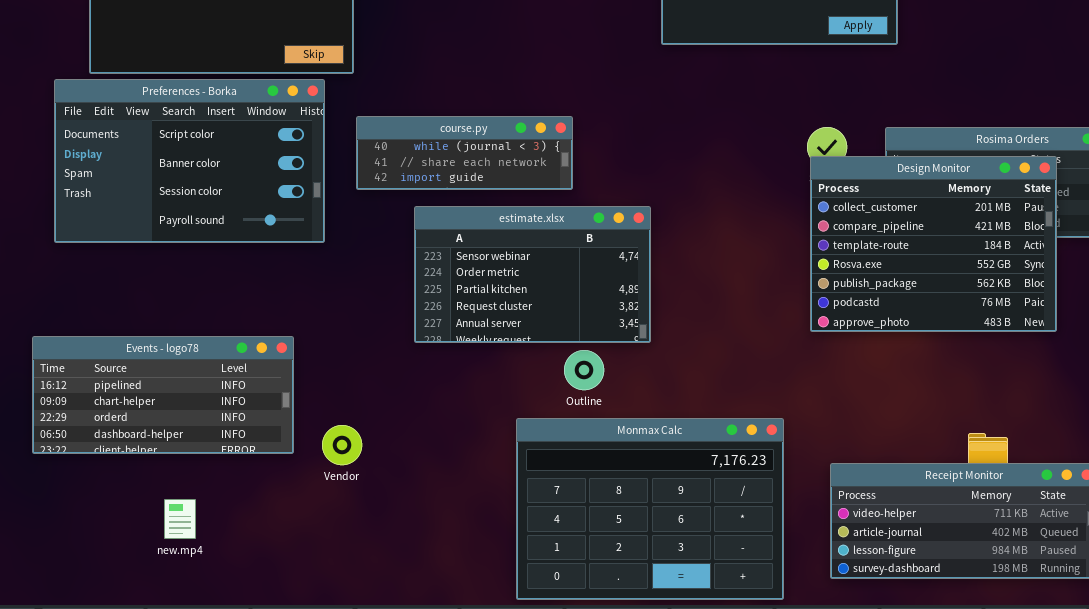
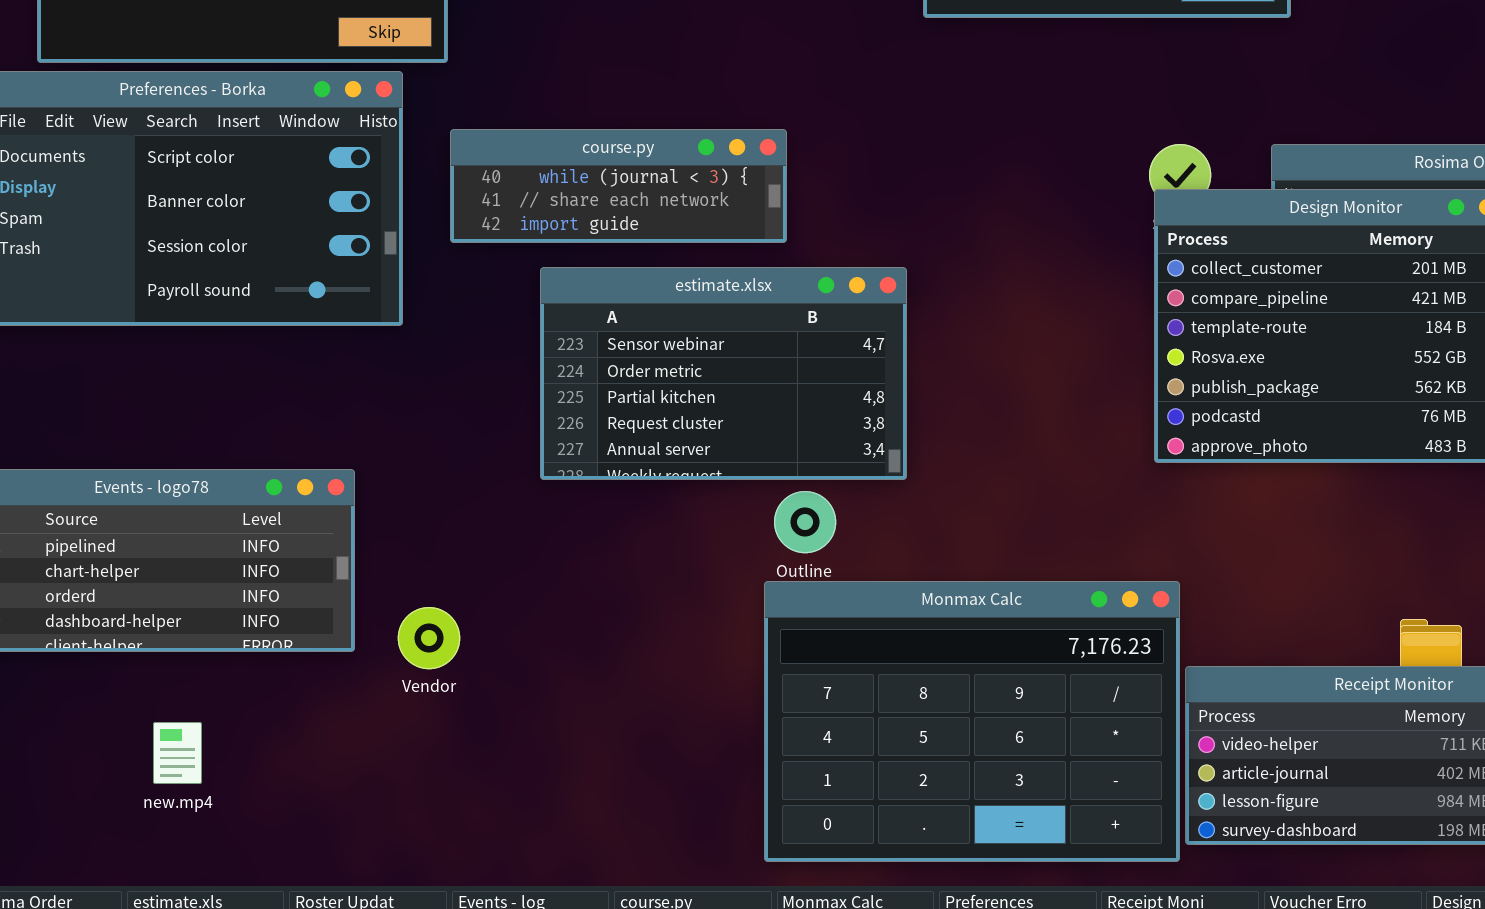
Monmax Calc: [516,418,784,600] -> [764,581,1180,862], moved

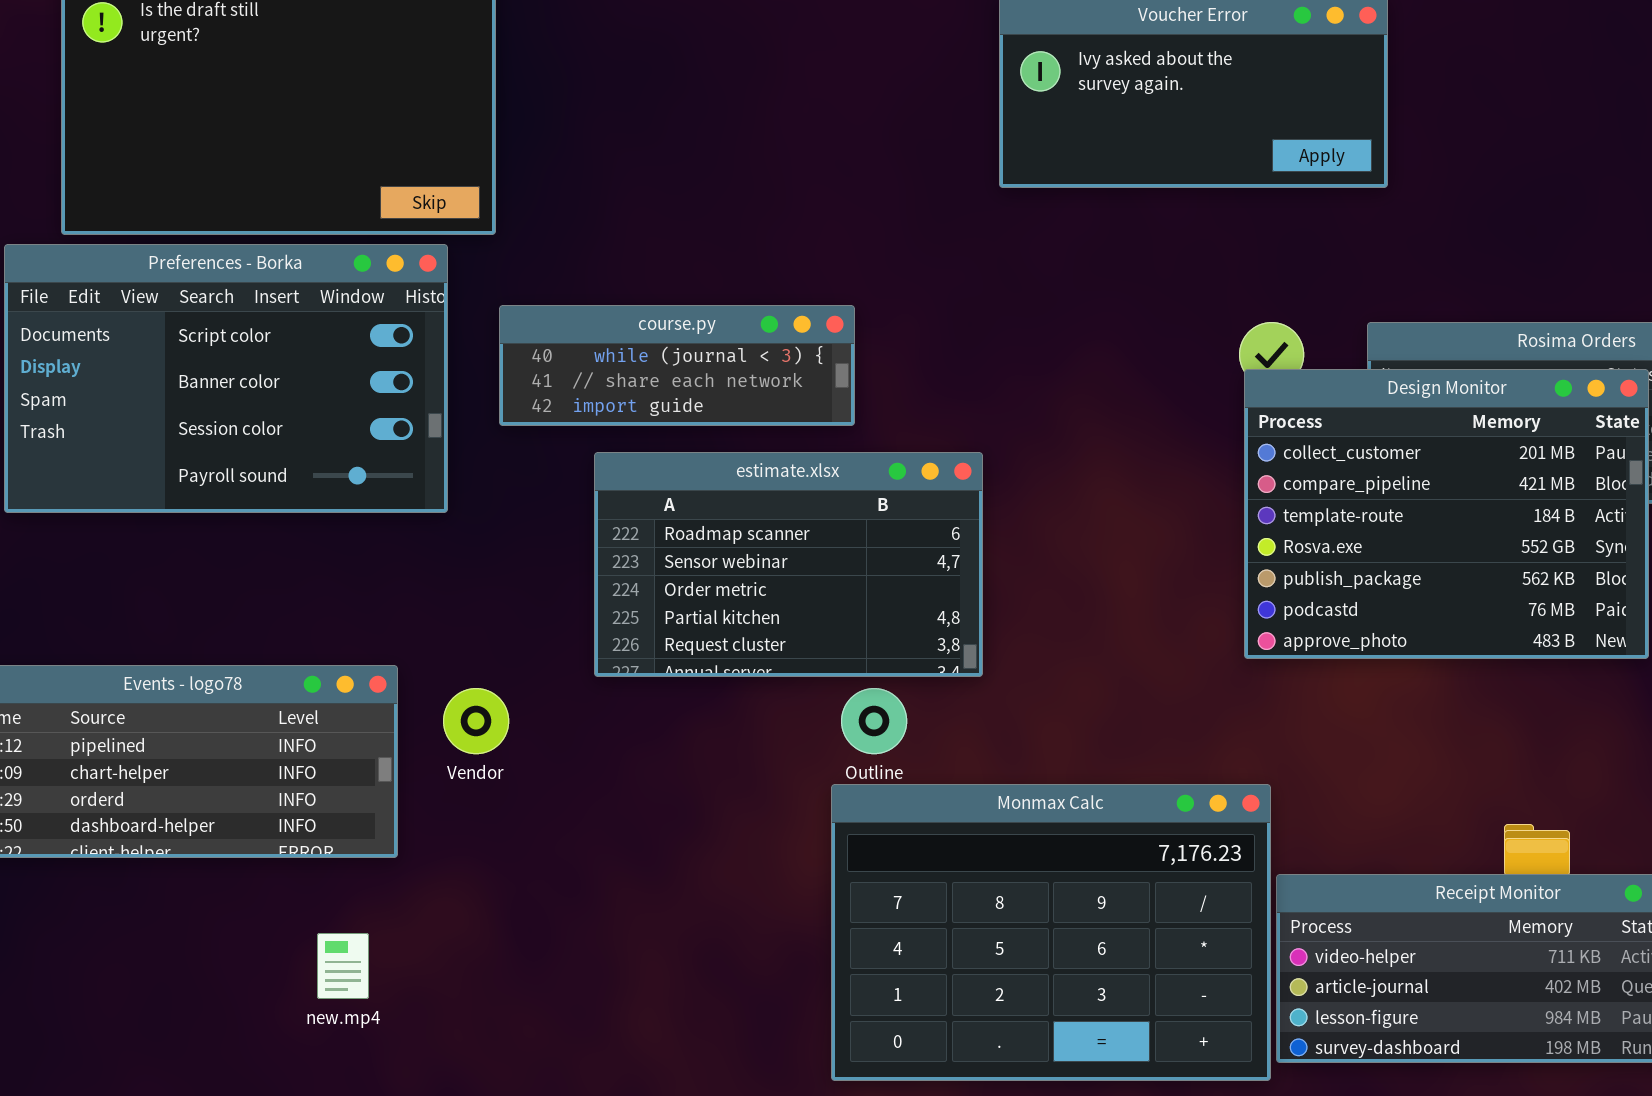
estimate.xlsx: [540,267,907,480] -> [594,452,983,677], scrolled up 1 row
Vendor: [398,607,460,669] -> [443,688,509,754], moved
new.mp4: [153,722,202,784] -> [317,933,369,999], moved

